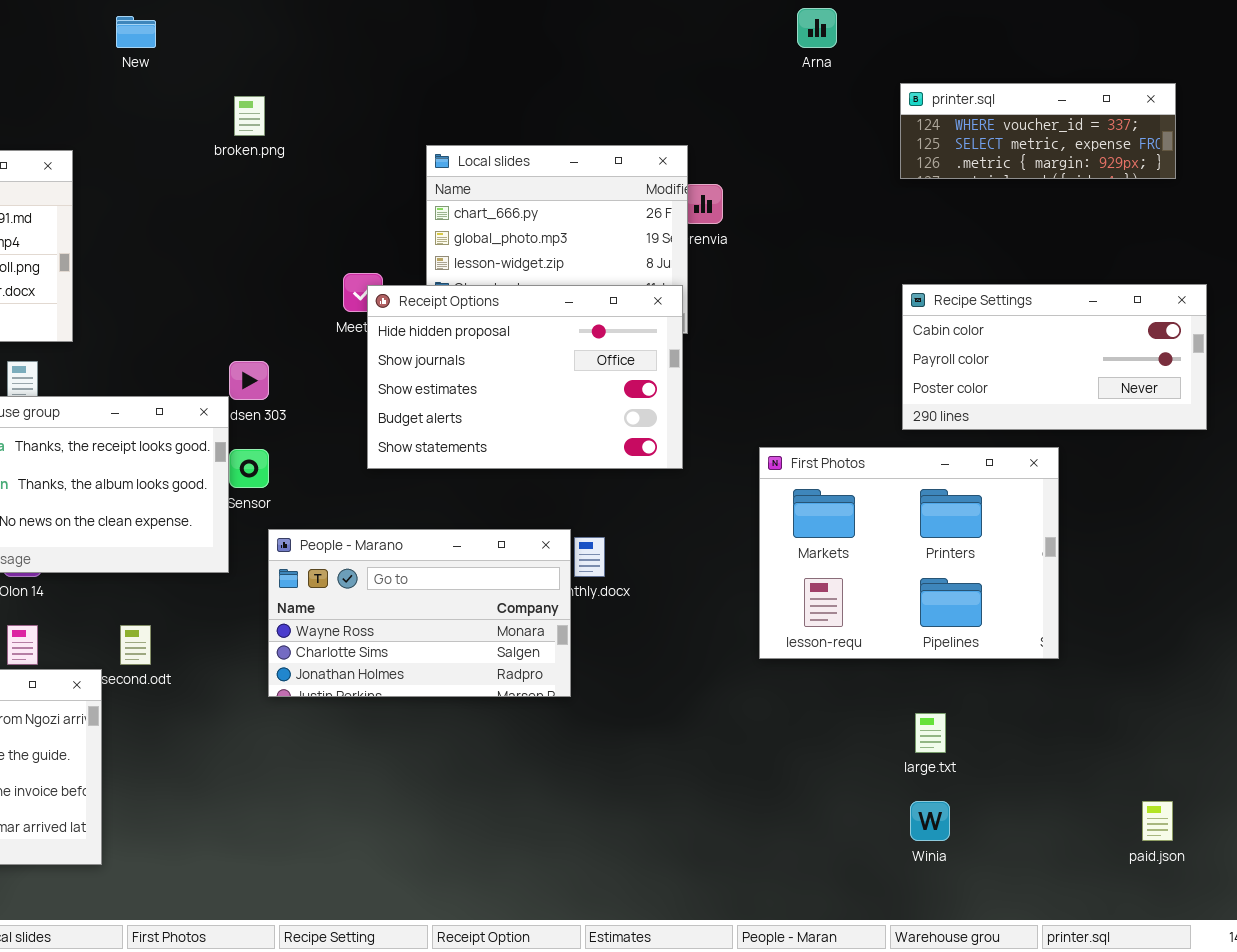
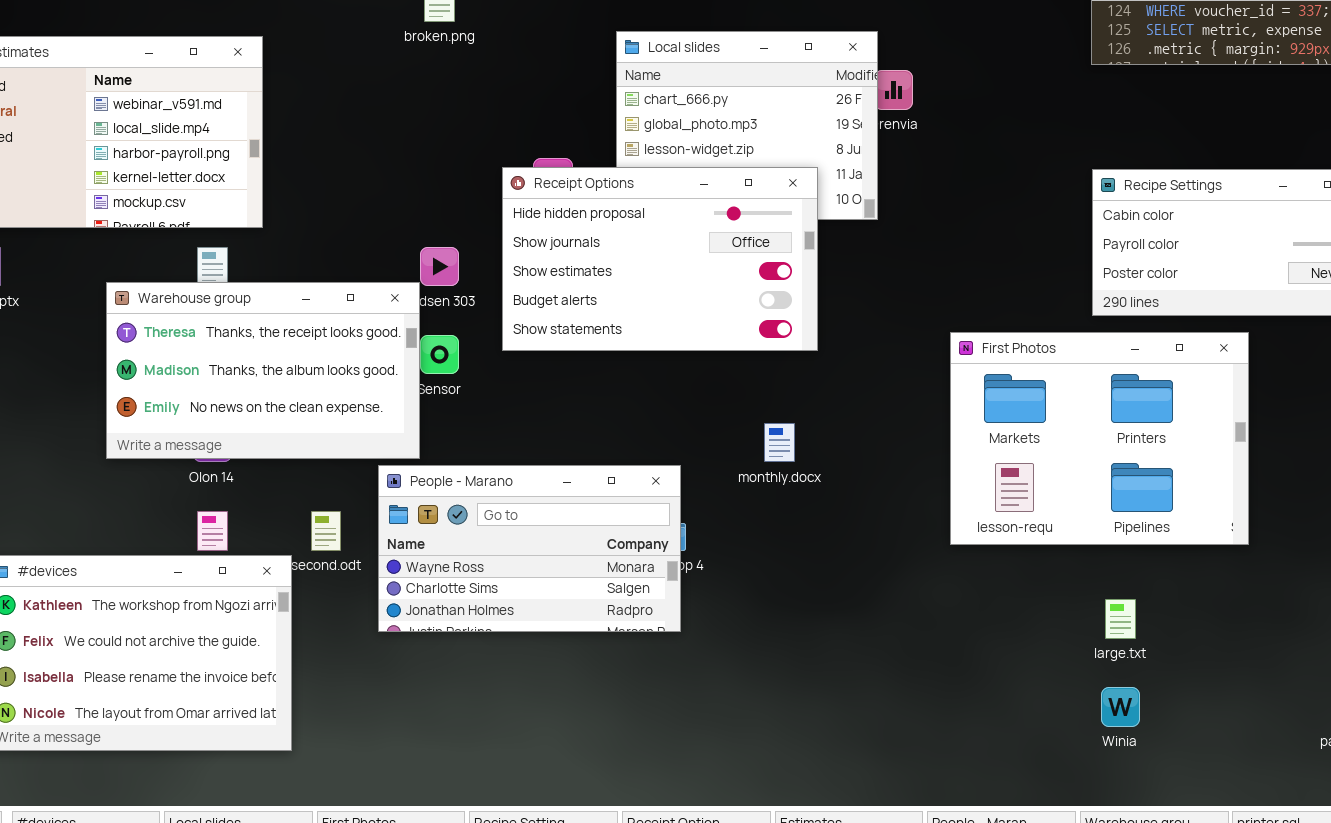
Receipt Options: [367,285,683,469] -> [502,167,818,351], moved
People - Marano: [268,529,571,697] -> [378,465,681,632], moved

